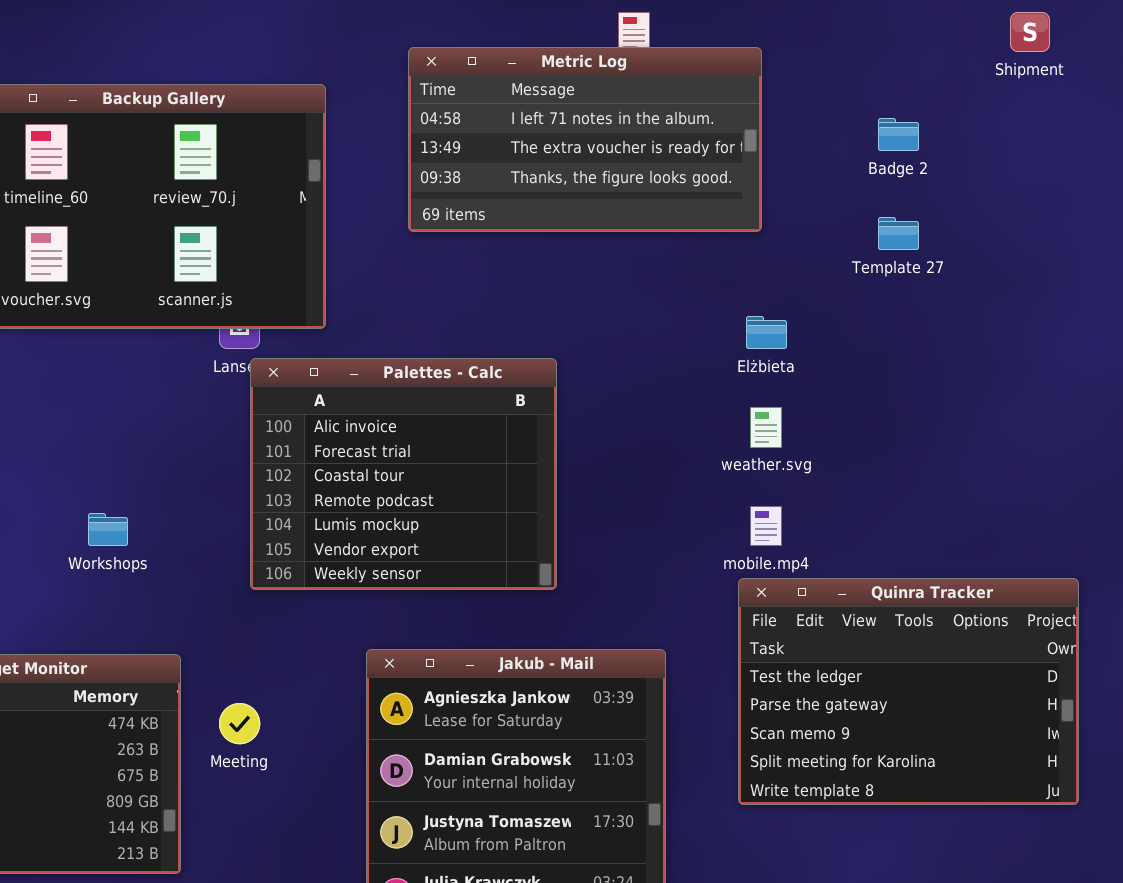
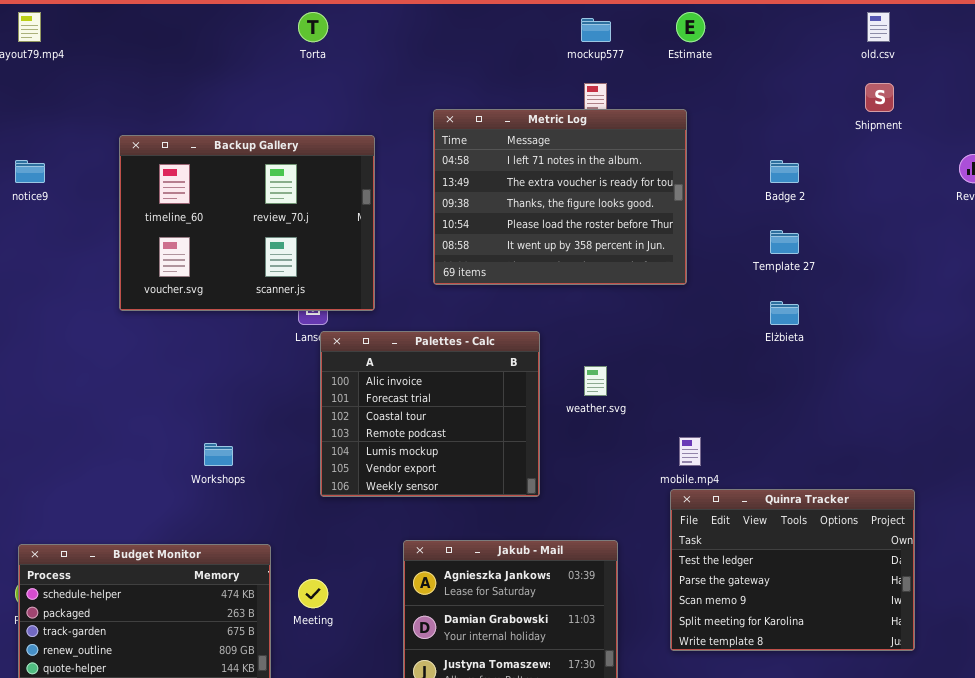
Metric Log: [408,47,762,232] -> [433,109,687,285], resized
Elżbieta: [746,316,787,349] -> [770,301,799,325], moved
weather.svg: [750,407,782,448] -> [584,366,607,396], moved

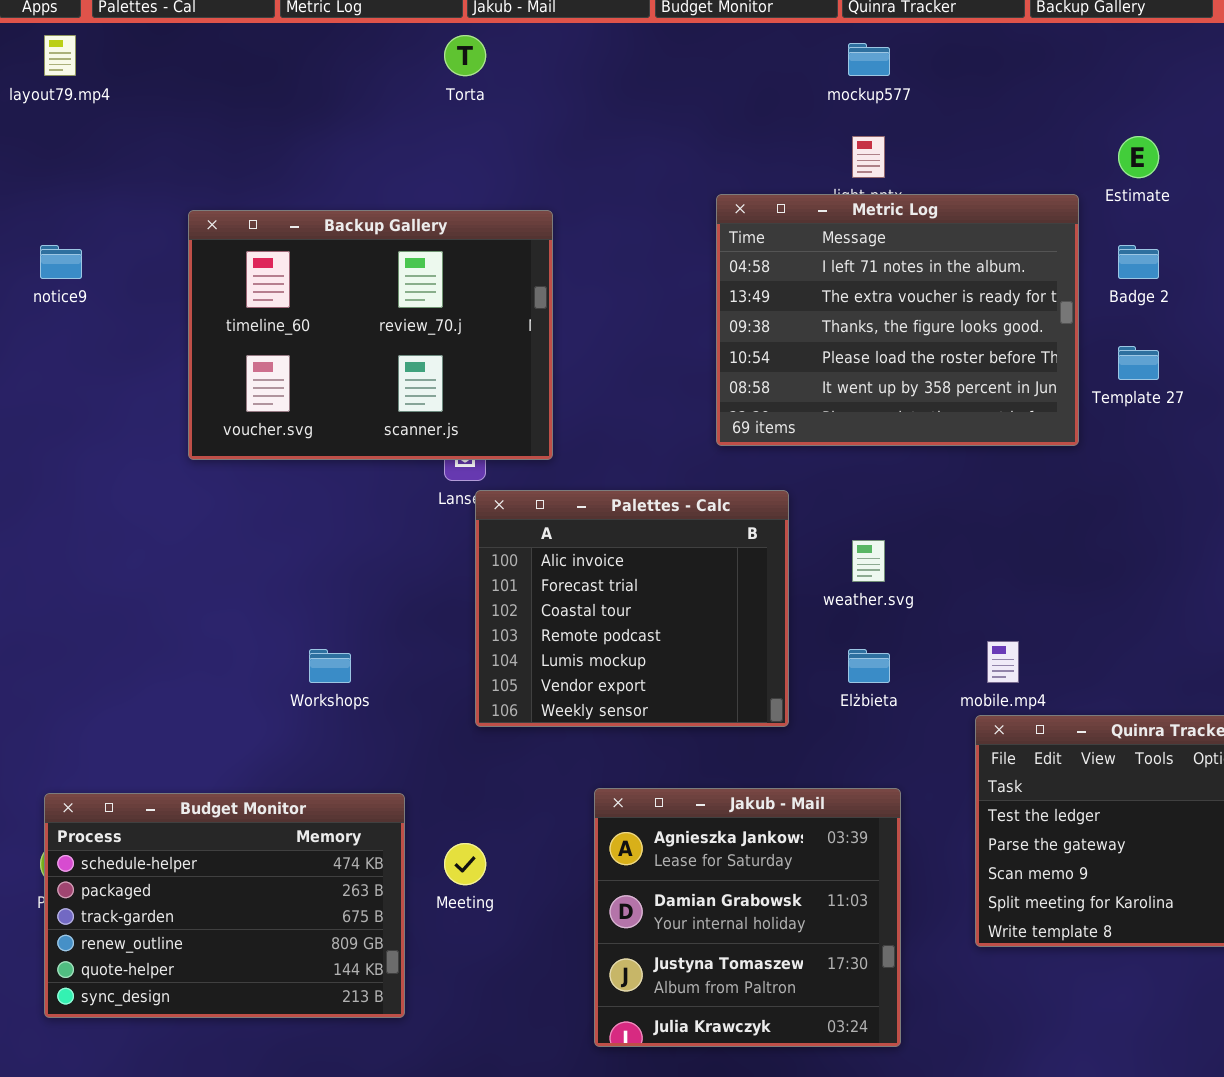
Estimate: [676,12,705,42] -> [1118,136,1159,178], moved
Metric Log: [433,109,687,285] -> [716,194,1079,446], moved
Elżbieta: [770,301,799,325] -> [848,649,890,683], moved

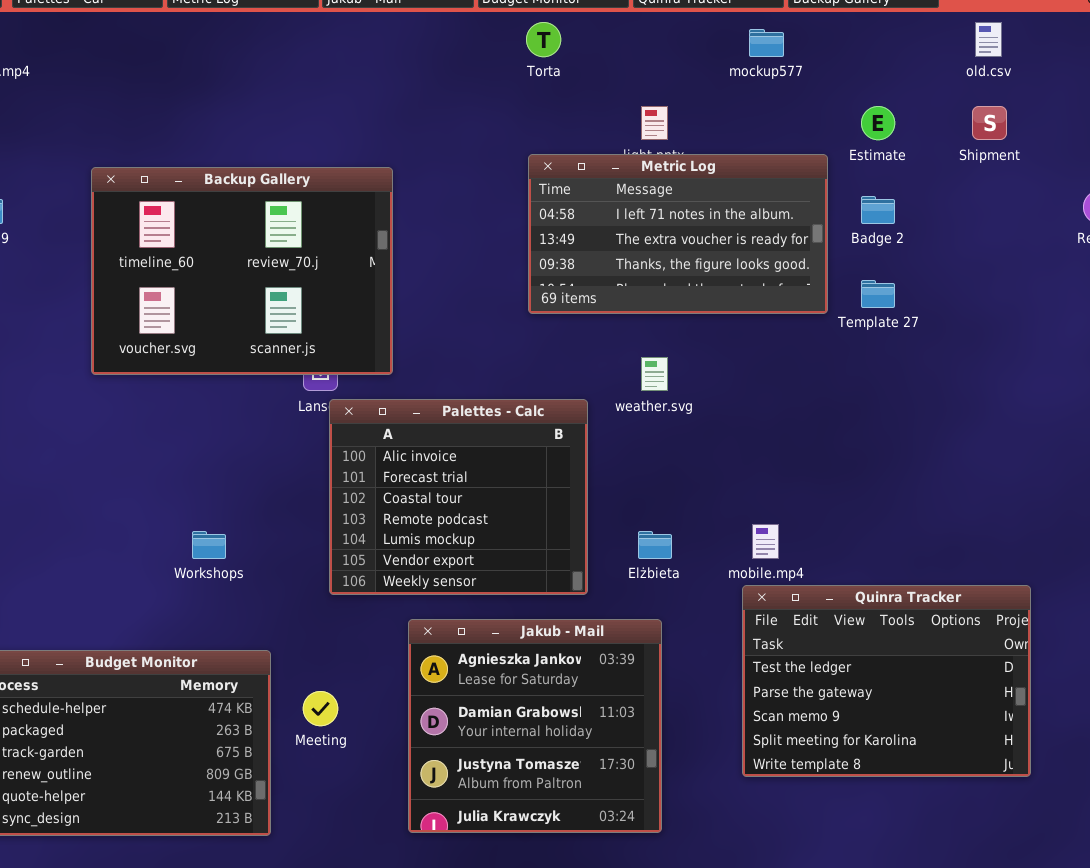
Torta: [444,35,486,76] -> [526,22,561,57], moved
mockup577: [848,43,890,76] -> [749,29,784,57], moved
Metric Log: [716,194,1079,446] -> [528,154,828,314], resized
weather.svg: [852,540,885,582] -> [641,357,668,391], moved
Jakub - Mail: [594,788,901,1047] -> [408,619,662,833], moved

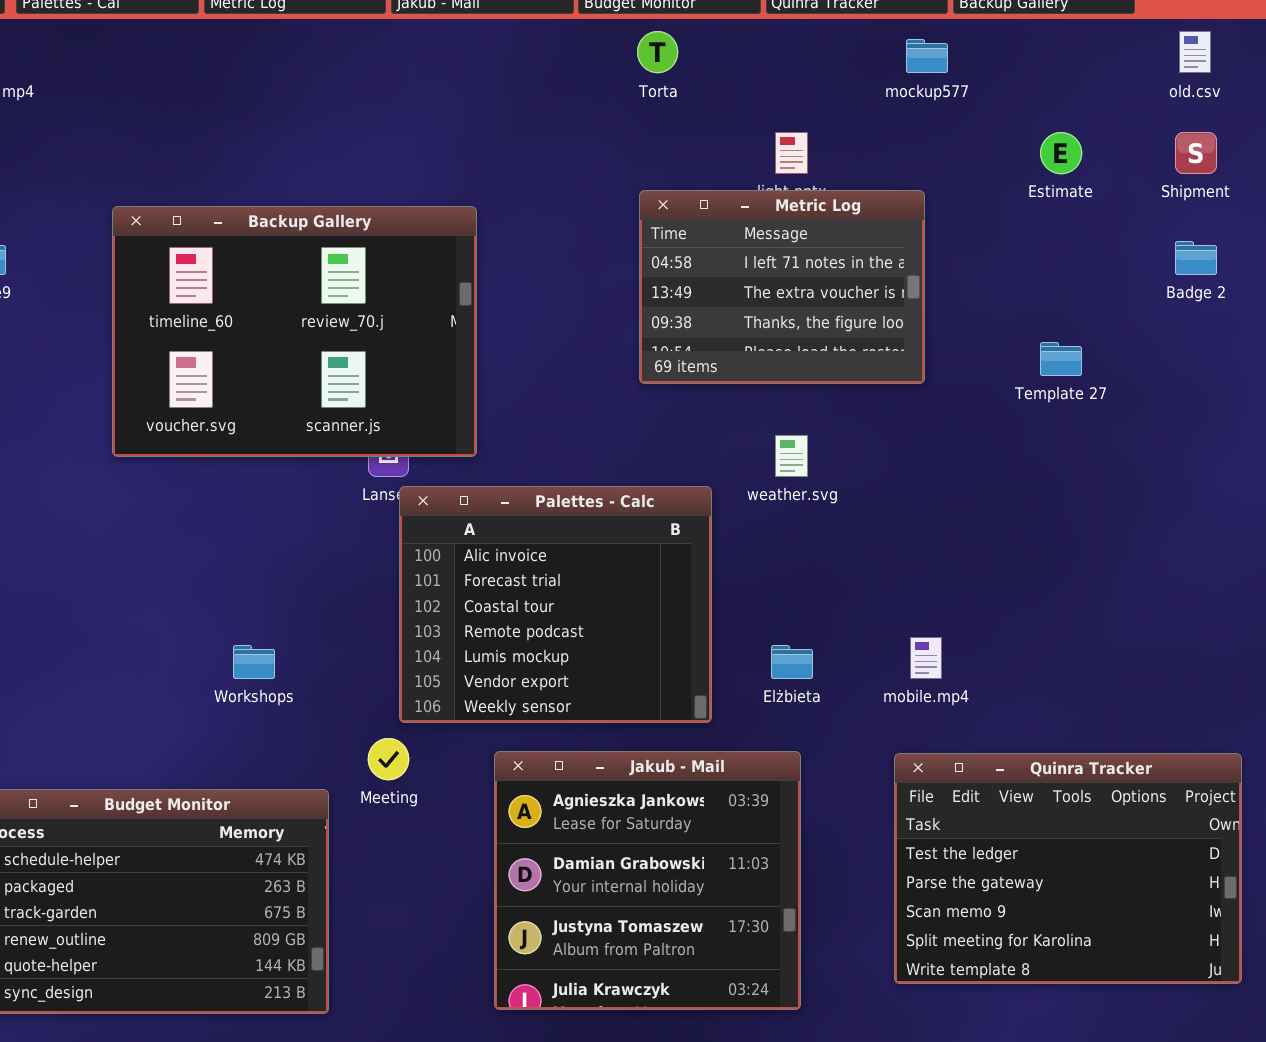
Metric Log: [528,154,828,314] -> [639,190,925,384], resized
Badge 2: [861,196,895,224] -> [1175,241,1217,275], moved
Quinra Tracker: [742,585,1031,777] -> [894,753,1242,984], moved
Meeting: [303,691,338,726] -> [368,738,409,780], moved

